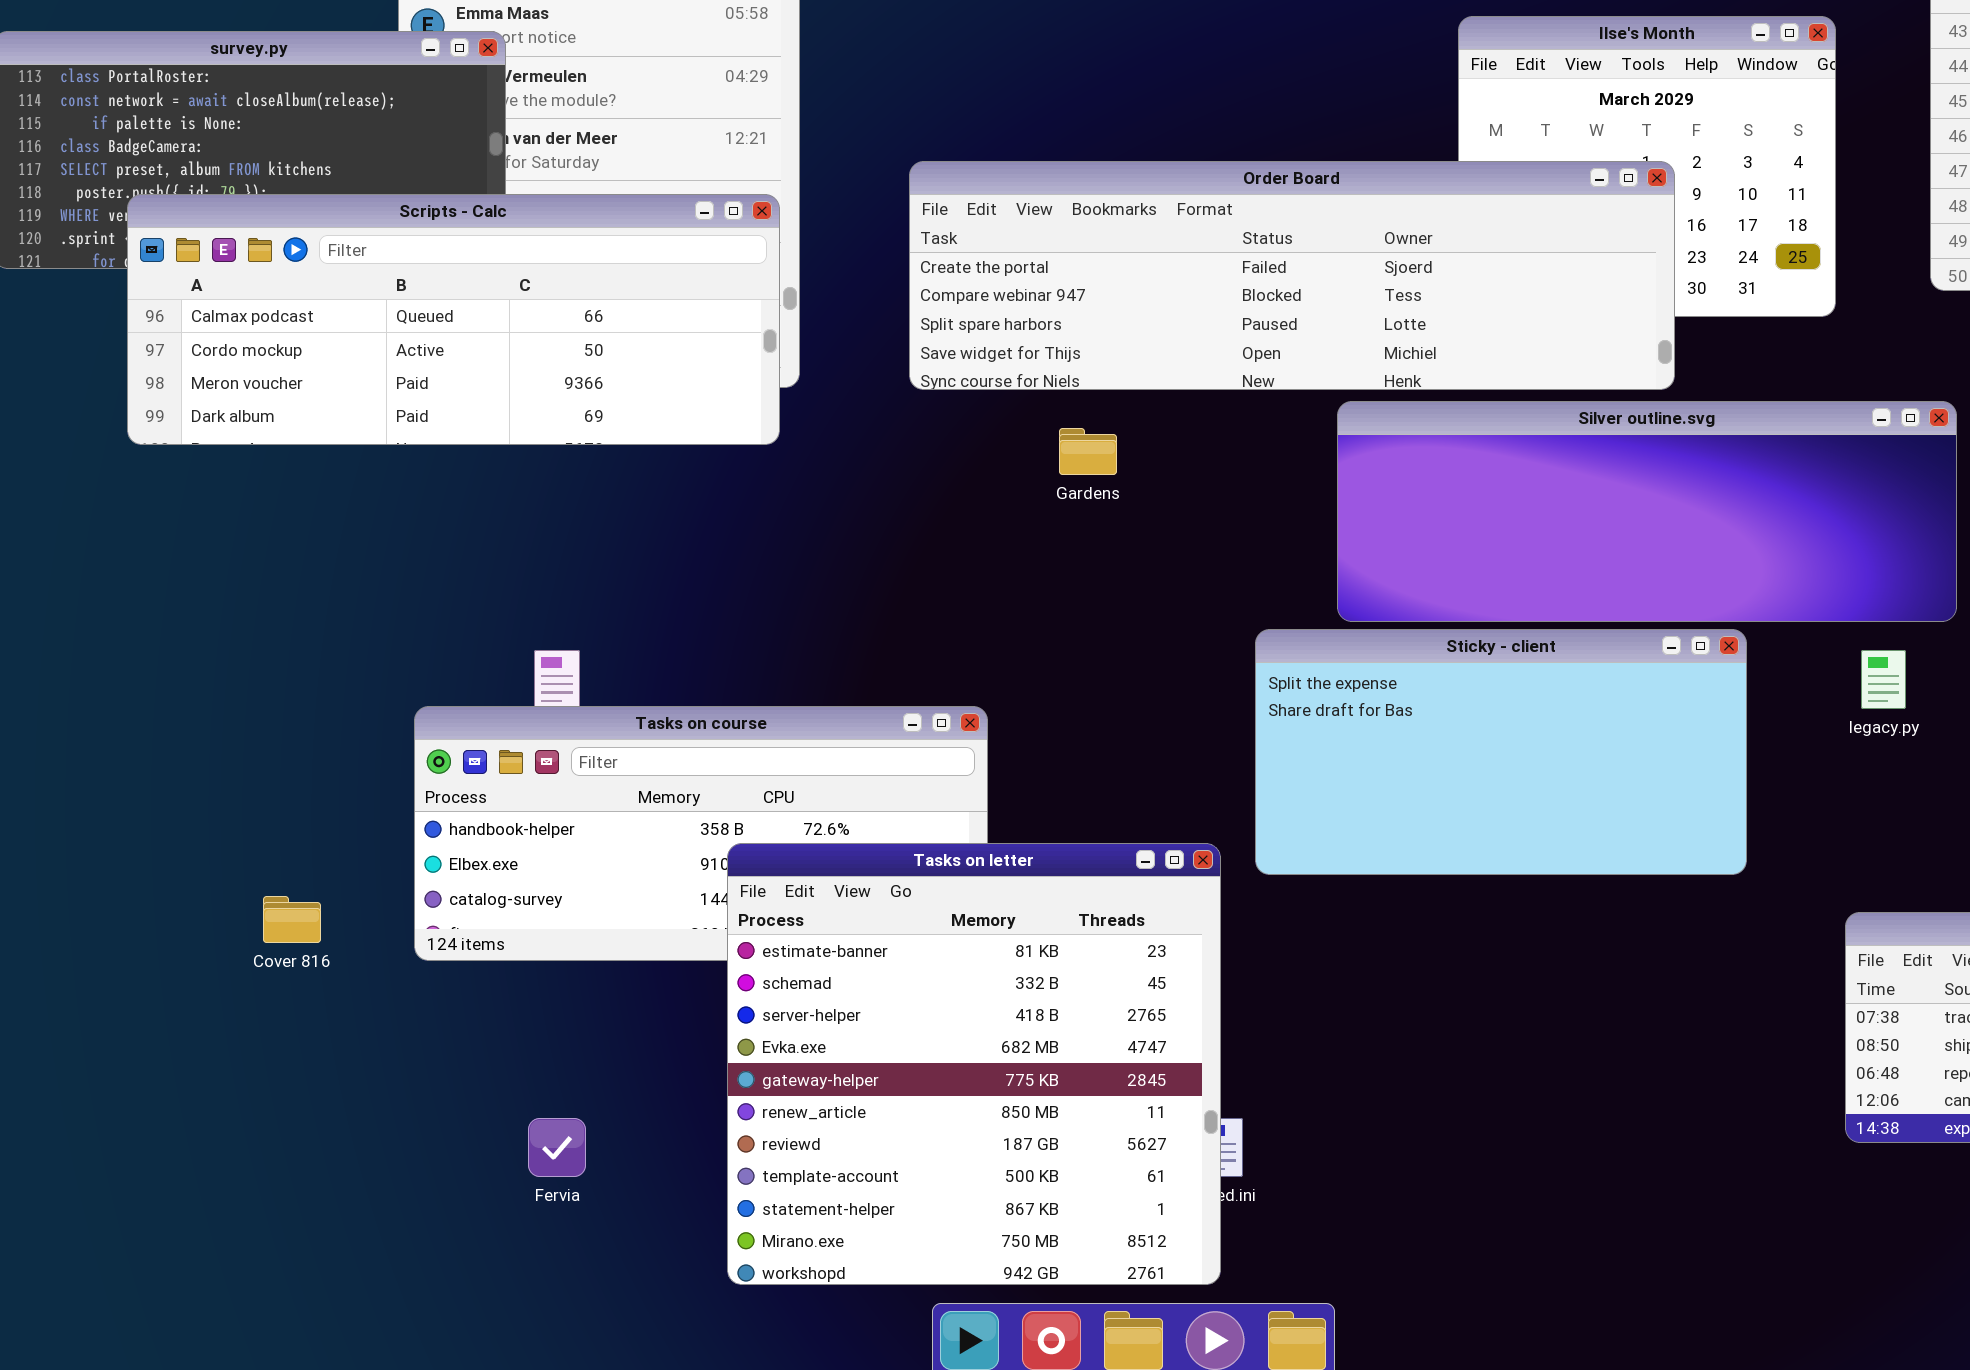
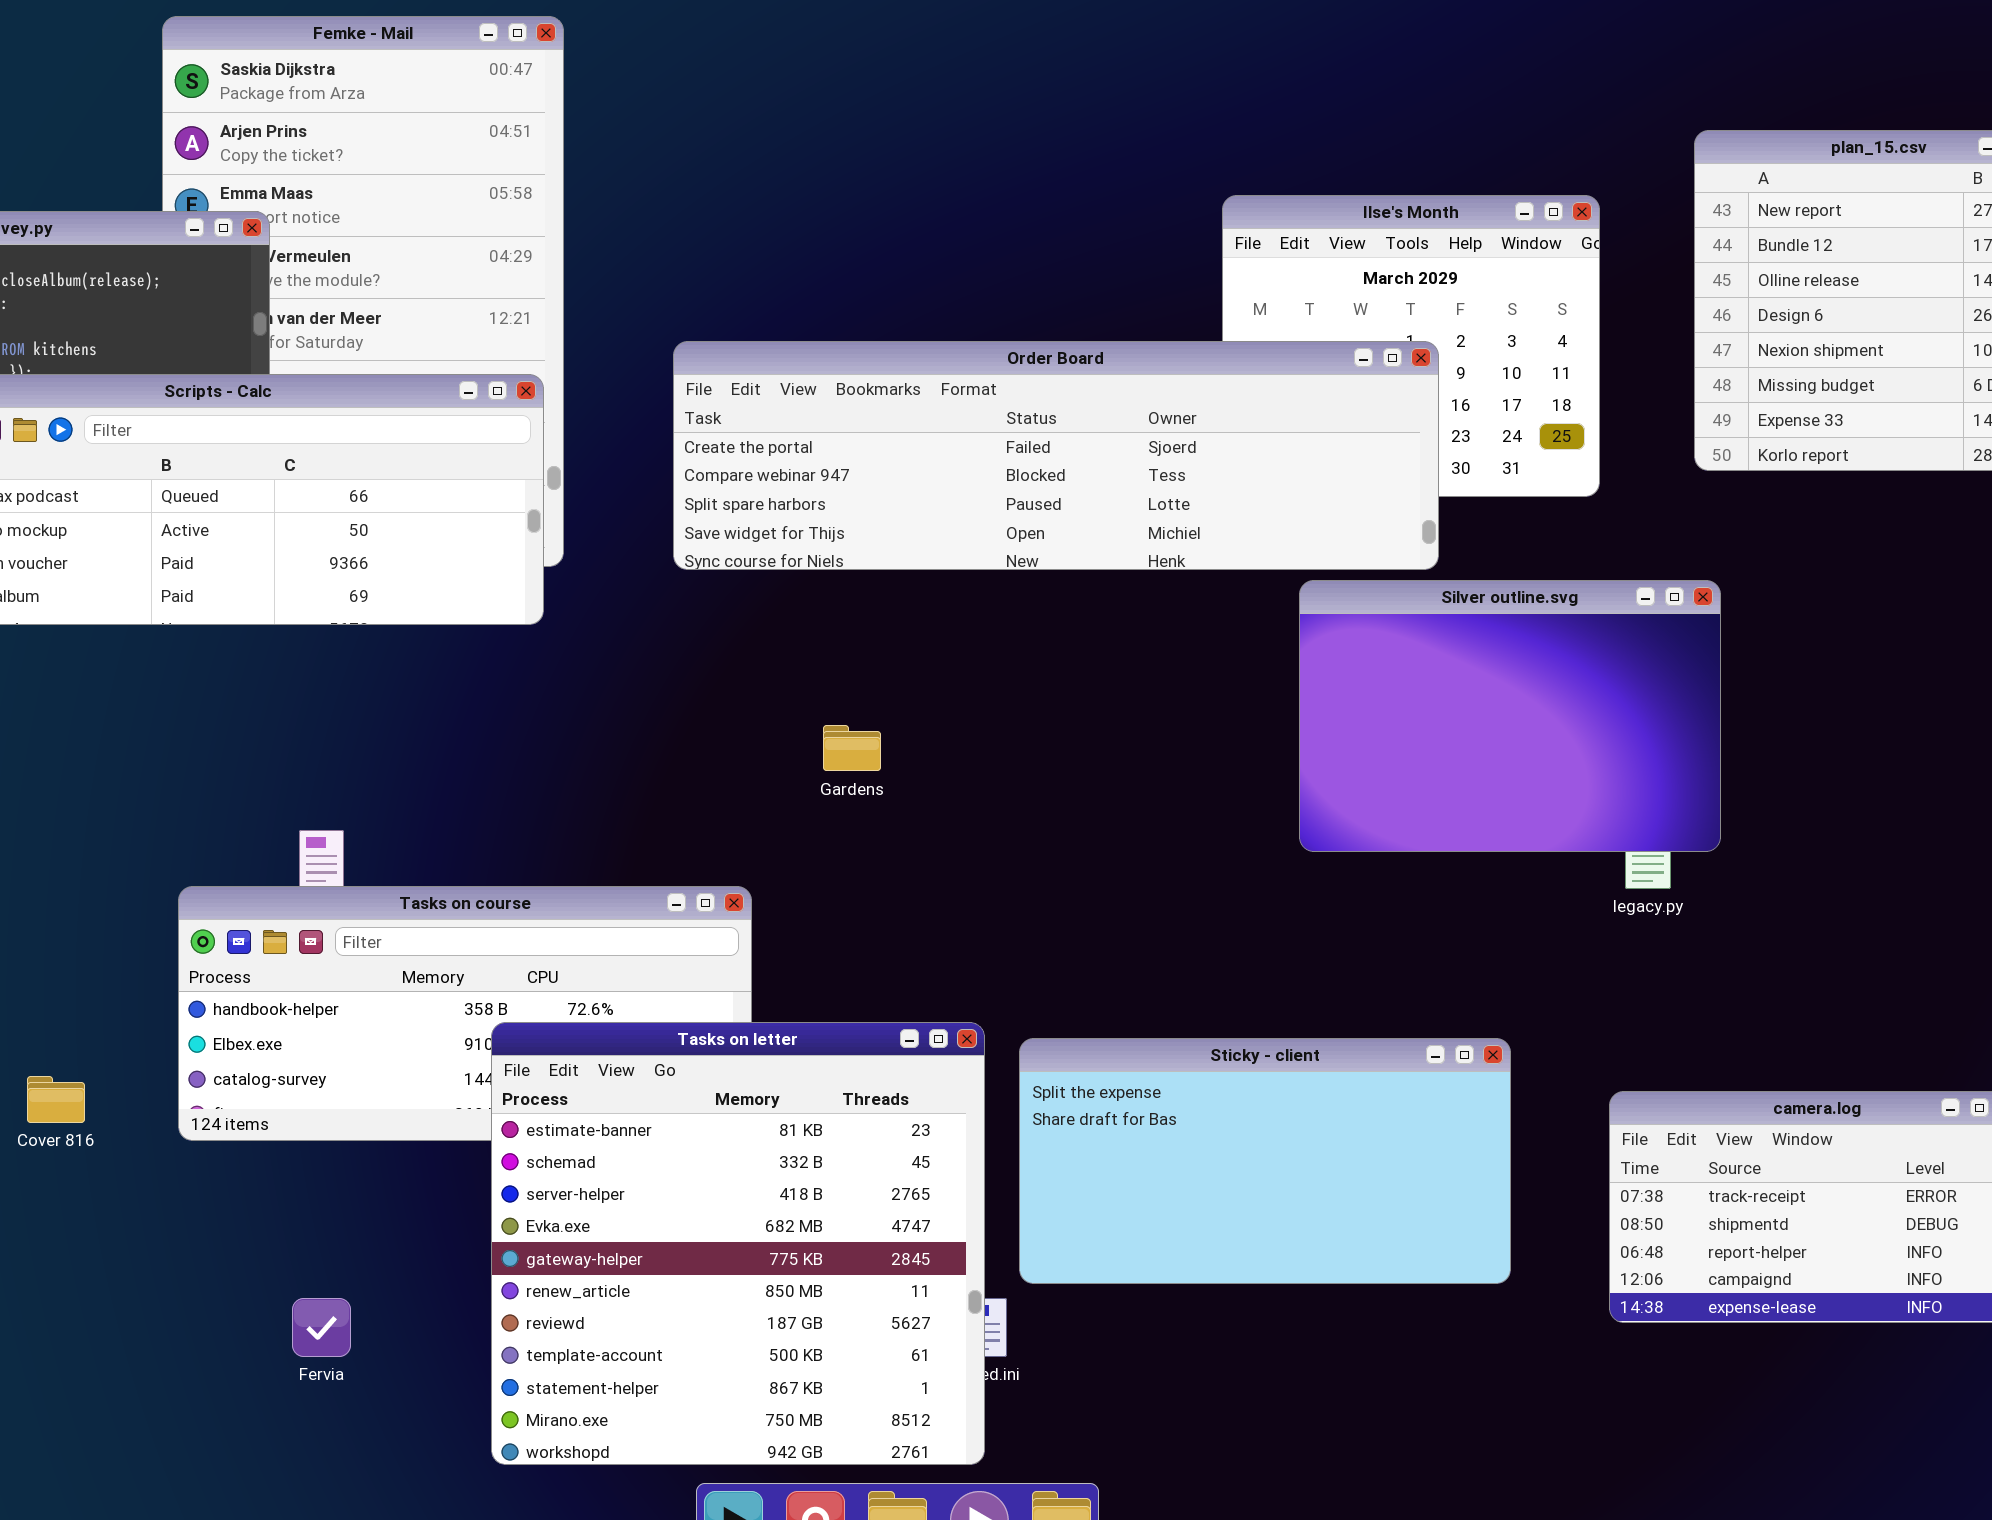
Silver outline.svg: [1337,401,1957,622] -> [1299,580,1721,852], resized
Gardens: [1059,428,1117,475] -> [823,725,881,771], moved
Sticky - client: [1255,629,1747,875] -> [1019,1038,1511,1284], moved

